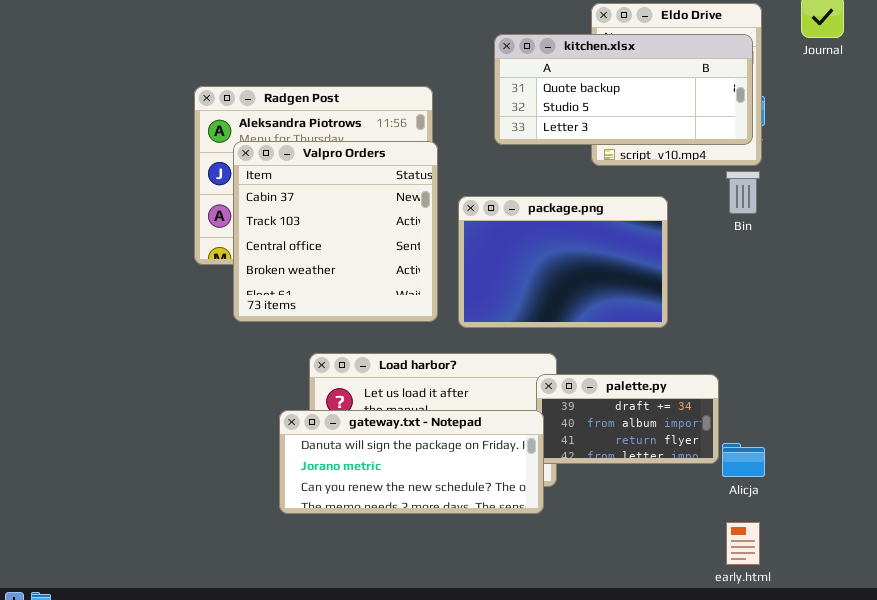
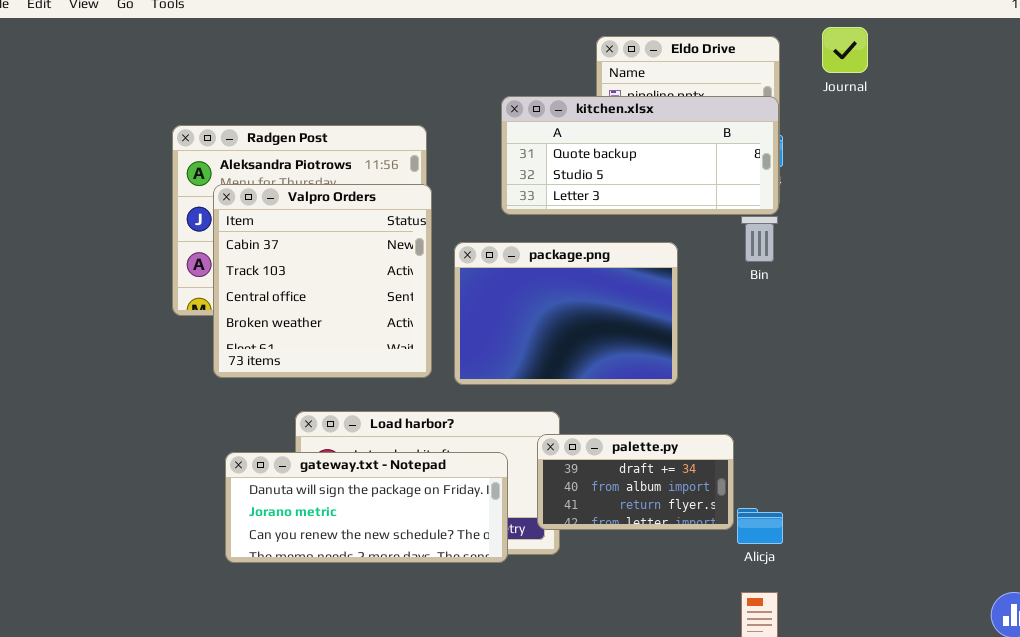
kitchen.xlsx: [494,34,753,145] -> [501,96,779,215], moved
gateway.txt - Notepad: [279,410,544,514] -> [225,452,508,563], moved

